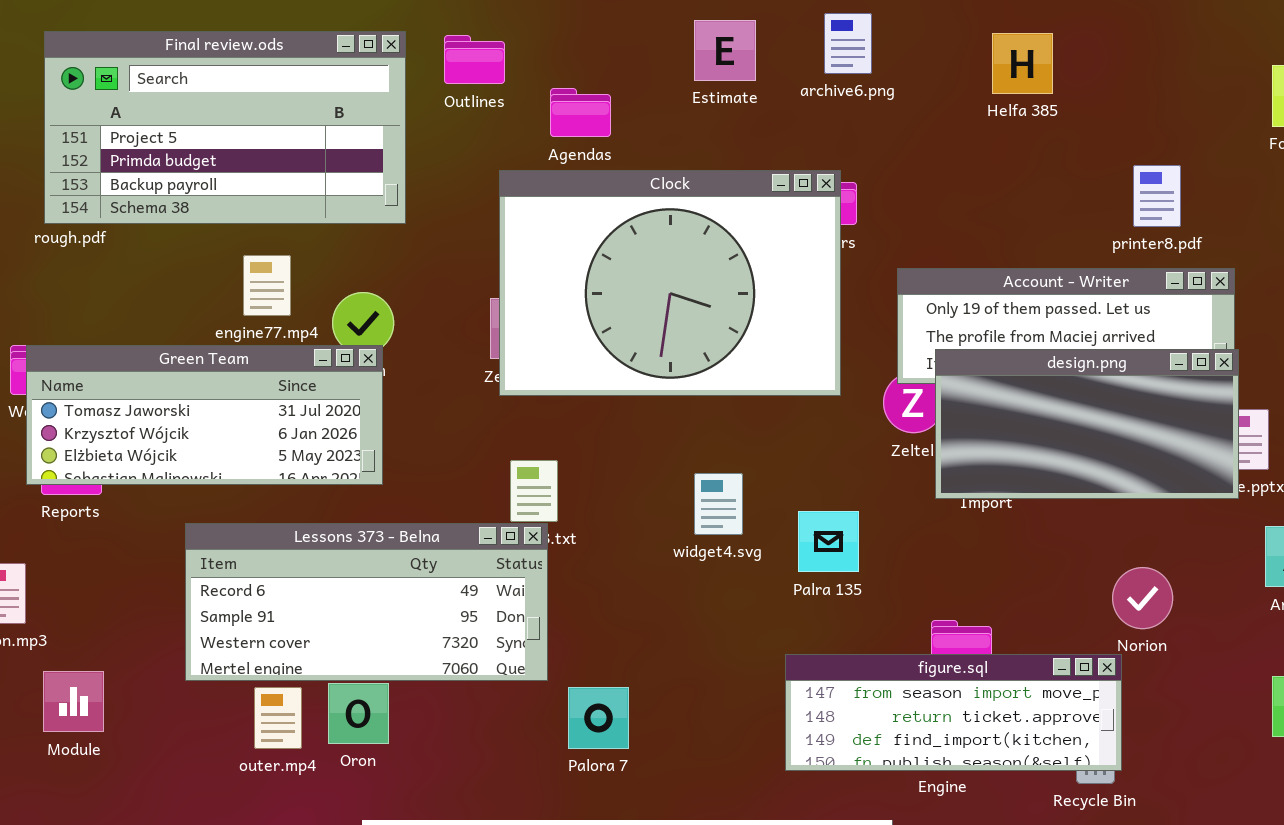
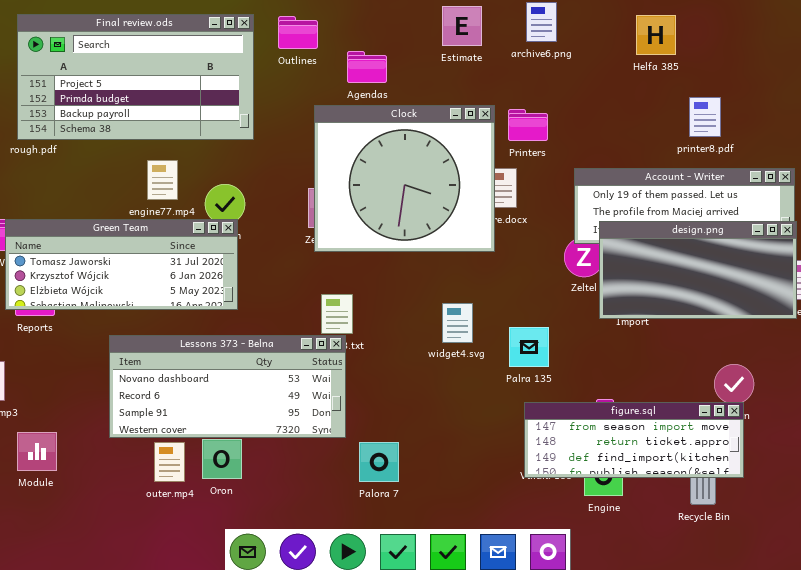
printer8.pdf: [1133,165,1181,227] -> [689,97,721,137], moved
Clock: [499,170,841,396] -> [314,105,495,252], resized
Lessons 373 - Belna: [185,523,548,681] -> [109,335,346,438], scrolled up 1 row
figure.sql: [785,654,1122,771] -> [524,402,744,478], moved

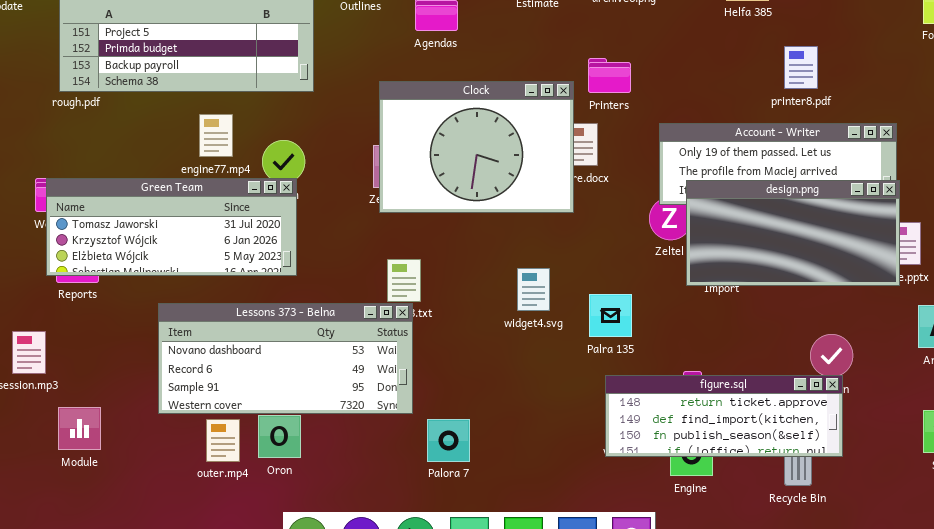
Clock: [314,105,495,252] -> [379,81,574,213], resized
figure.sql: [524,402,744,478] -> [605,375,843,457], scrolled down 1 row

